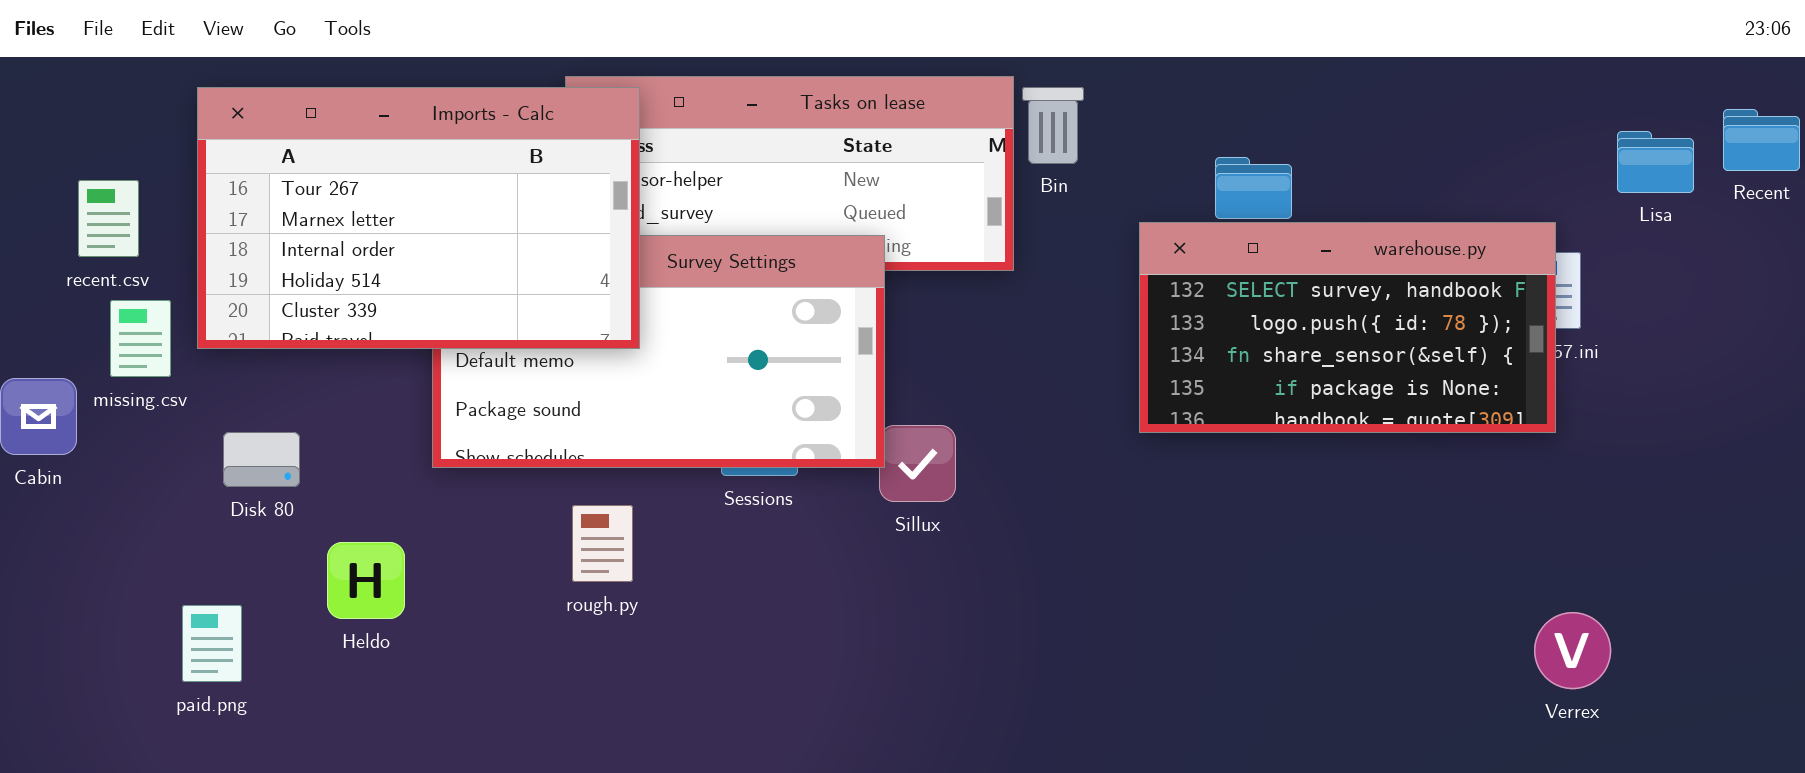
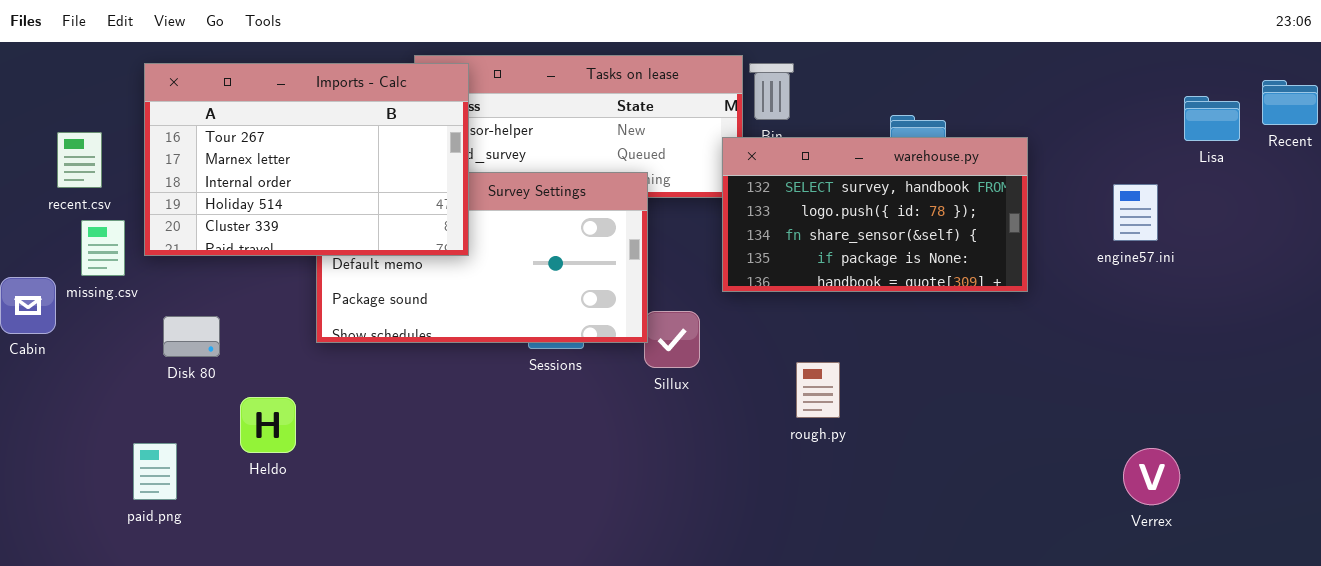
warehouse.py: [1139,222,1556,433] -> [722,137,1028,292], moved
rough.py: [572,505,633,582] -> [796,362,840,418], moved

